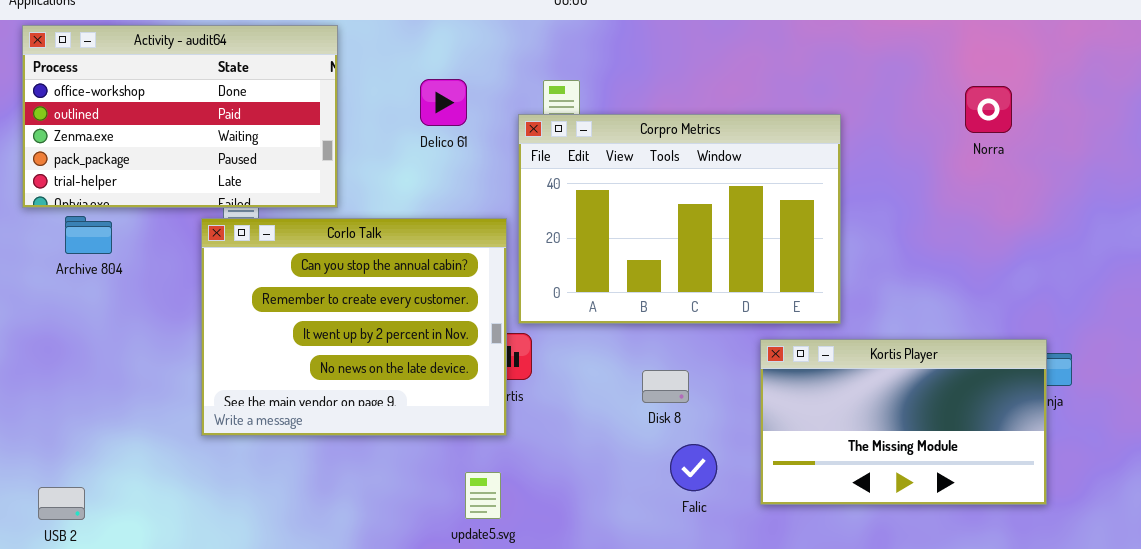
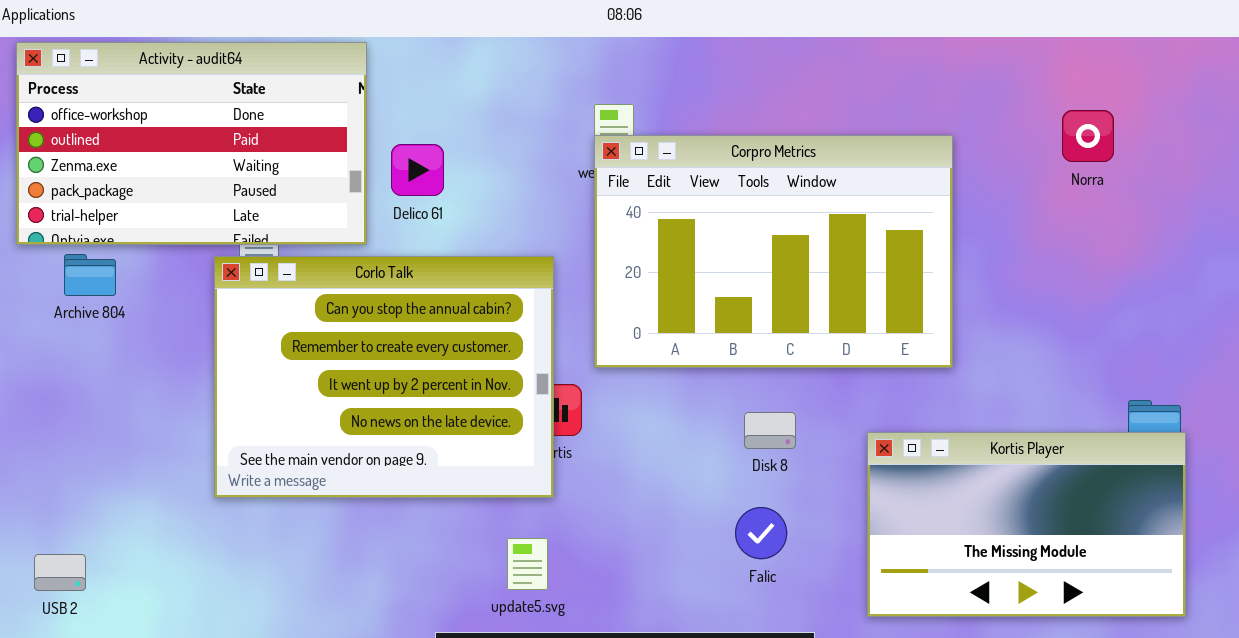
Delico 61: [420,79,467,126] -> [391,144,444,196], moved
Corpro Metrics: [518,114,841,324] -> [594,135,953,368], moved
Kortis Player: [760,339,1047,505] -> [867,432,1186,617], moved
Disk 8: [642,370,689,403] -> [744,412,796,449], moved

